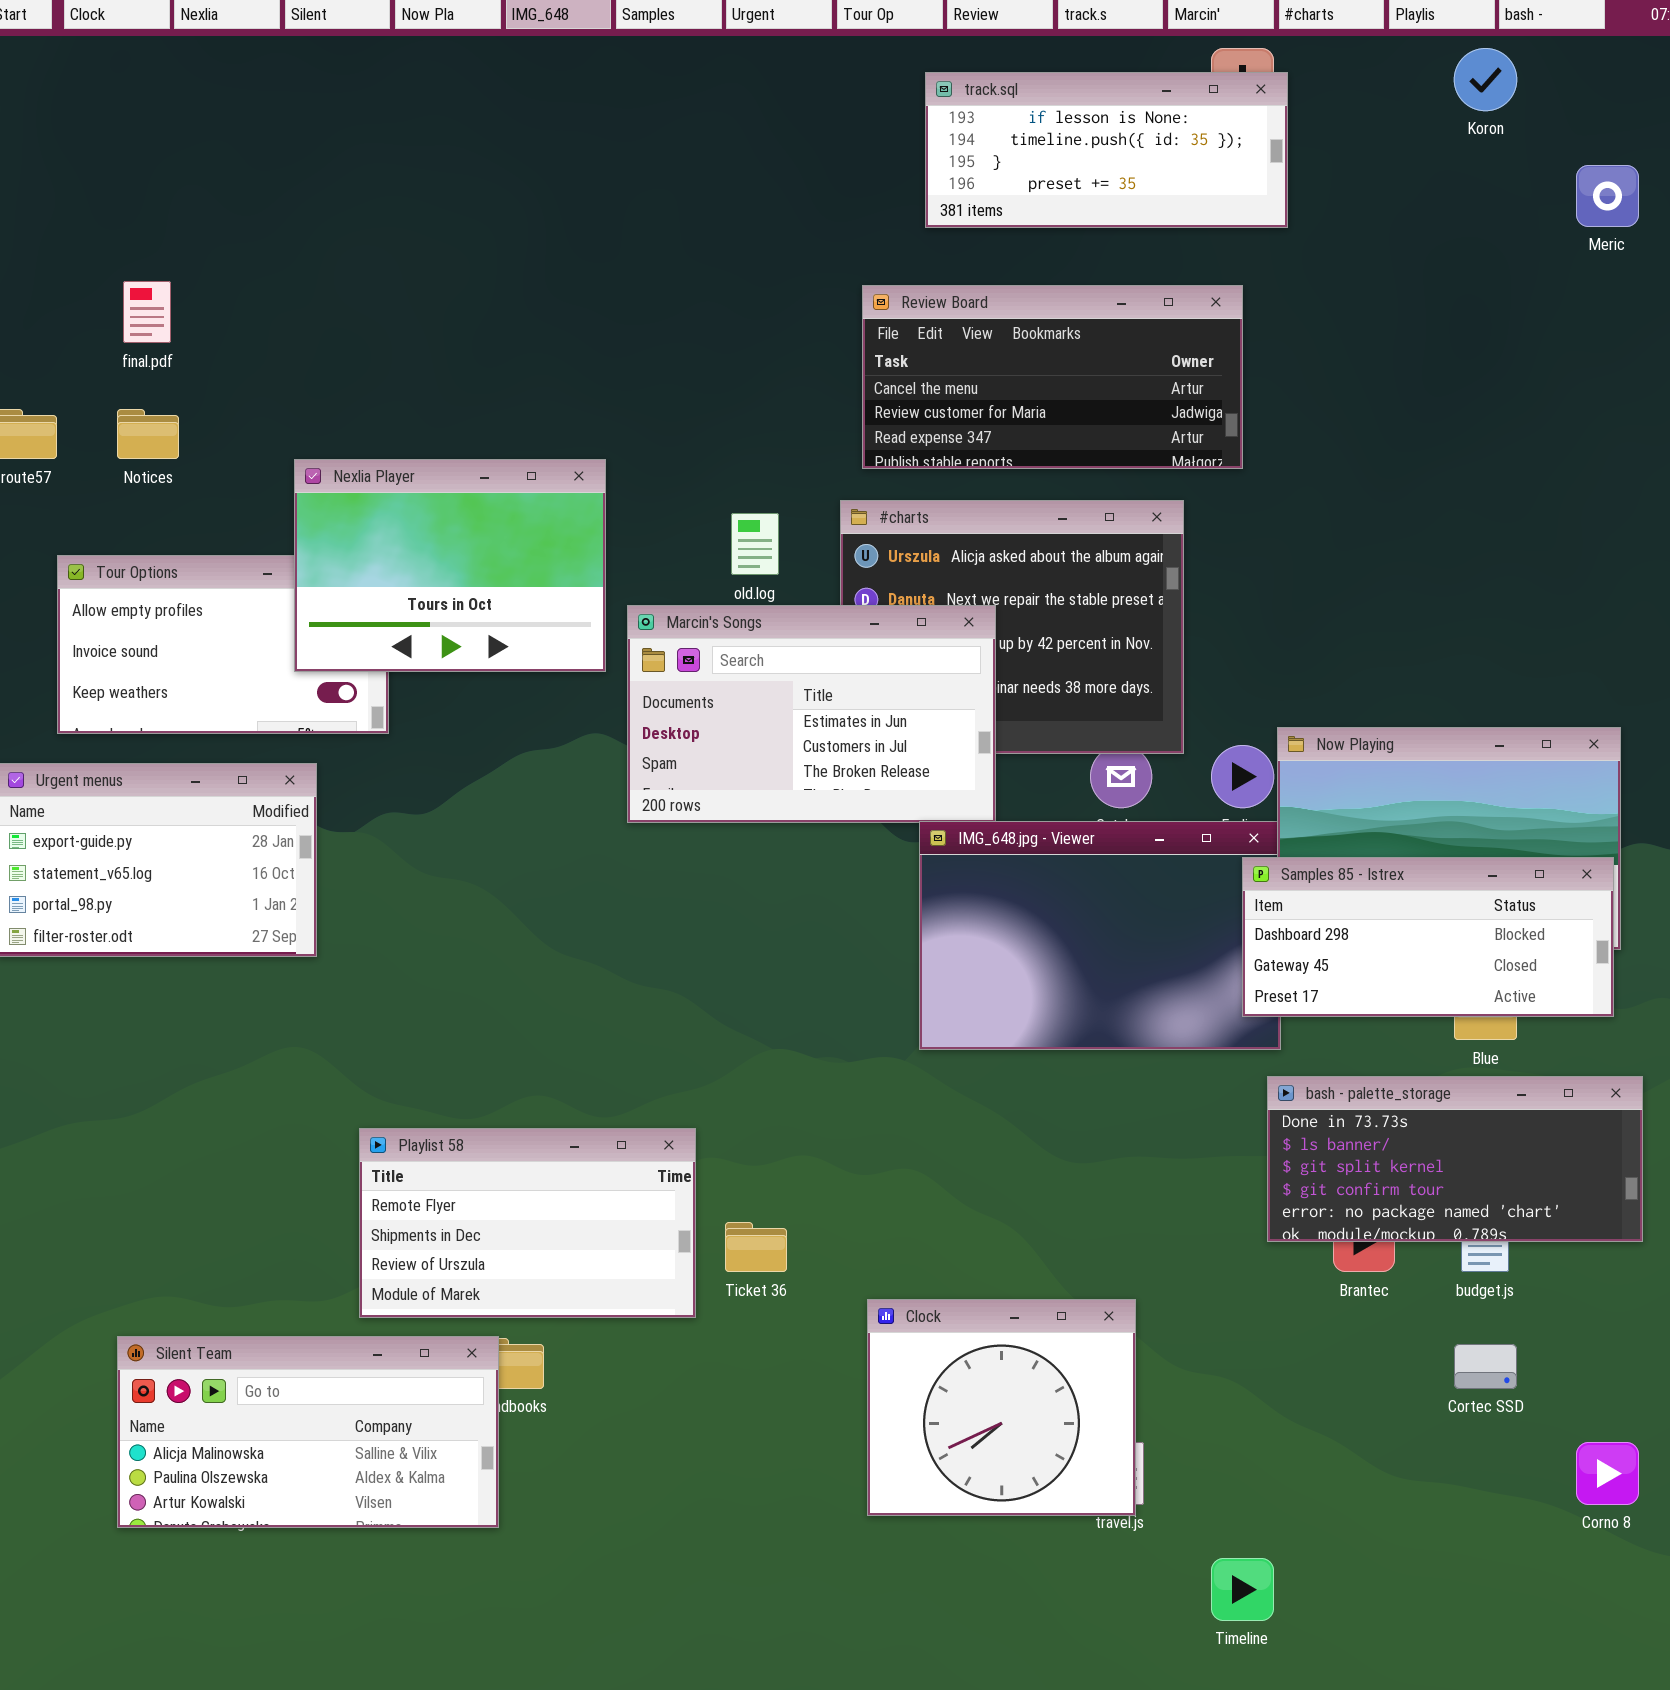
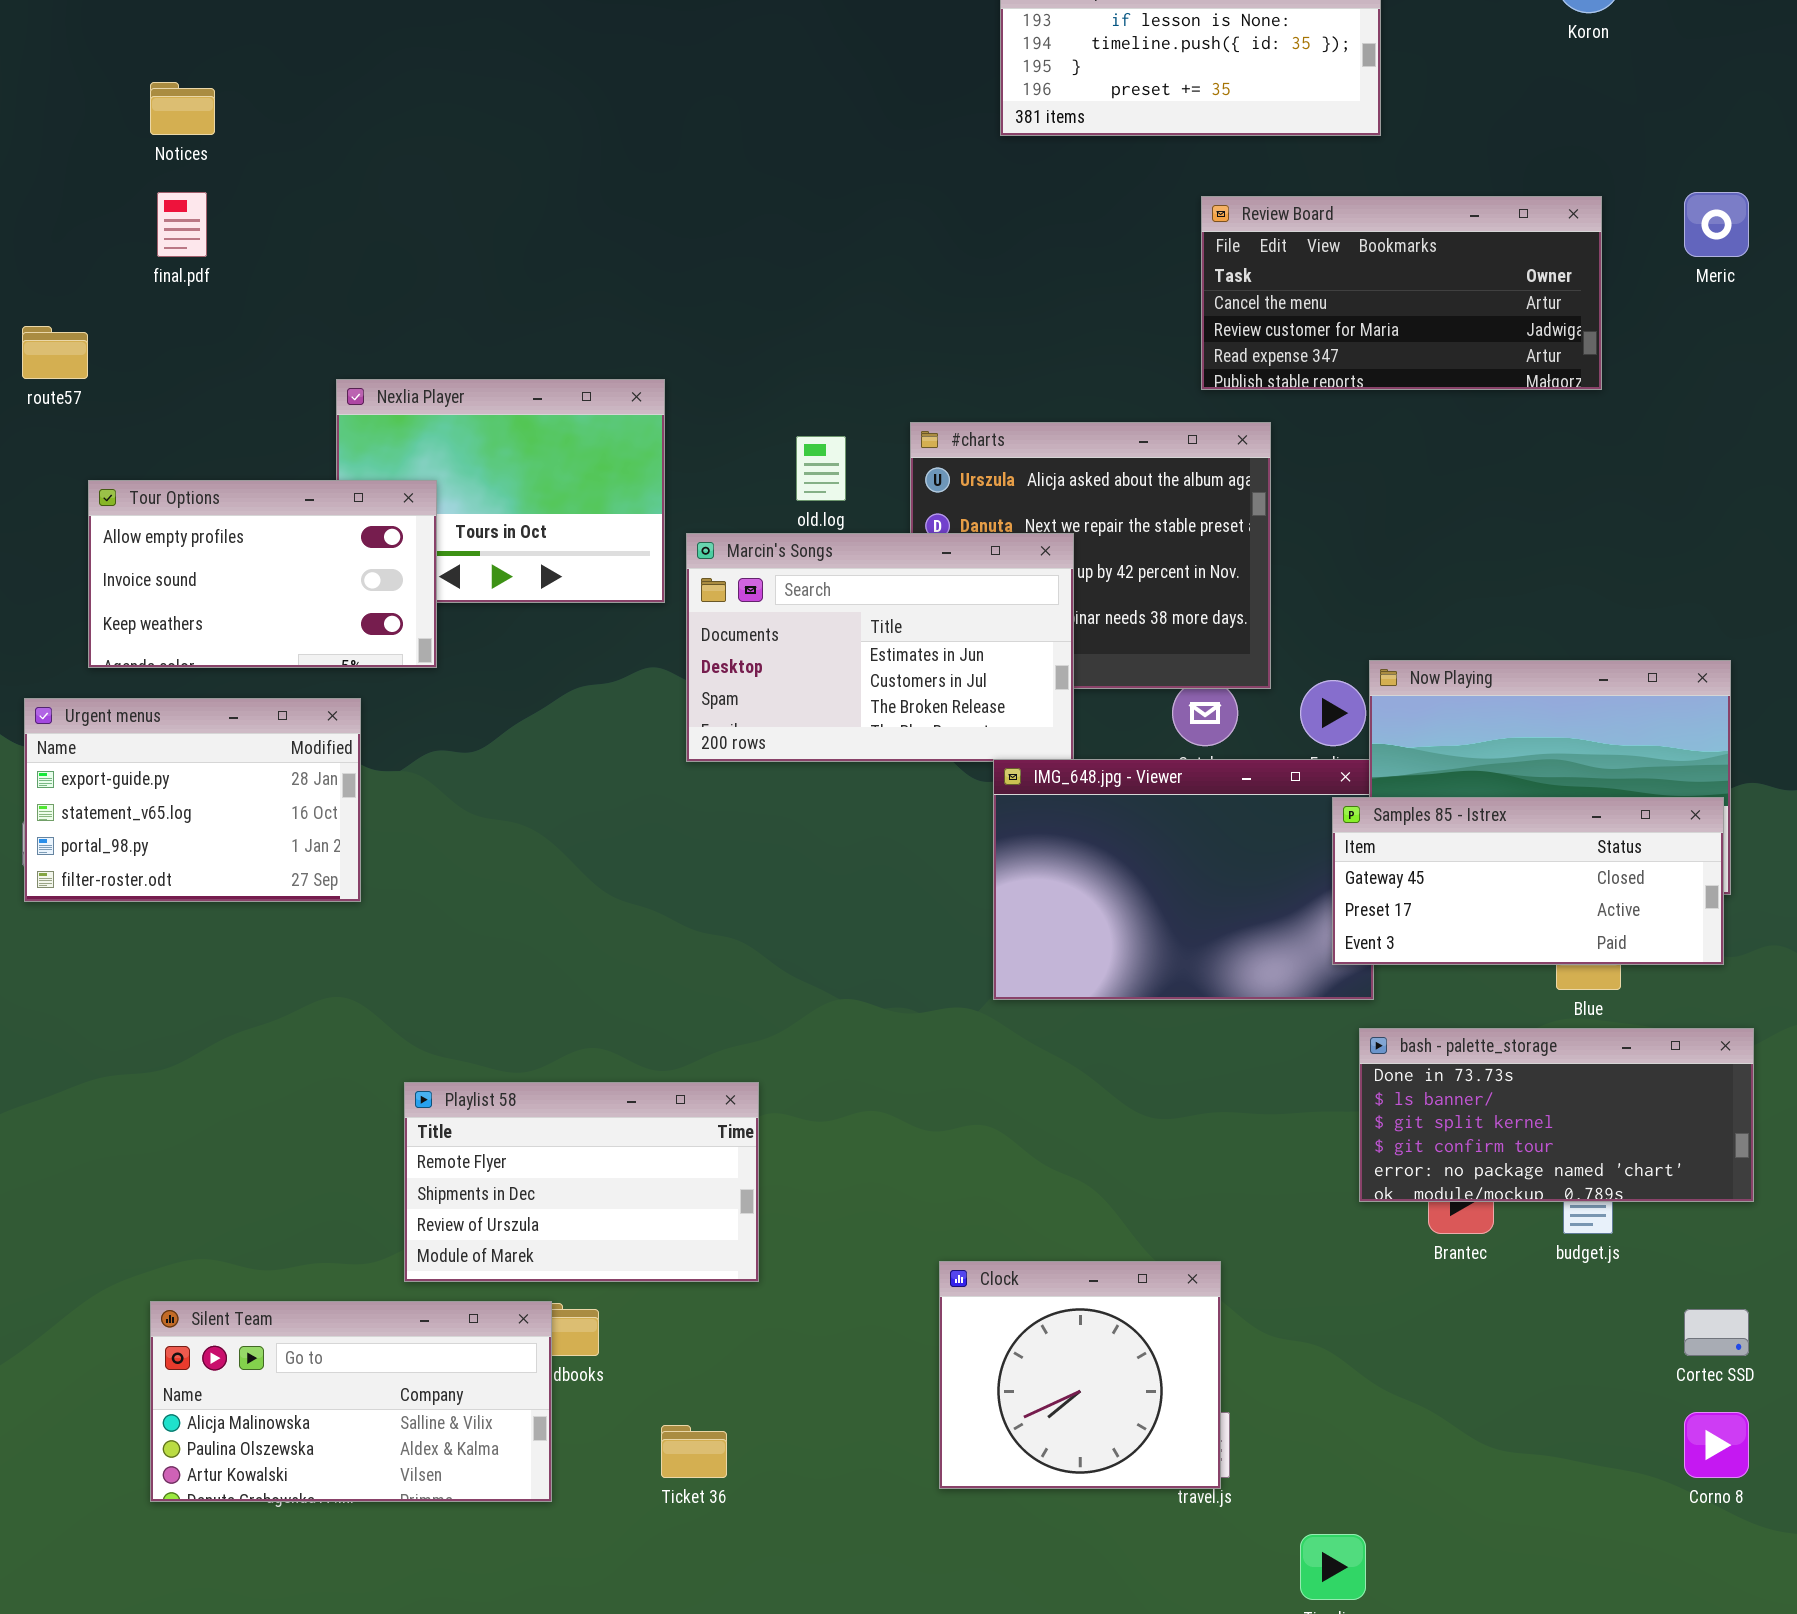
Meric: [1576,165,1639,227] -> [1684,192,1749,257], moved
Review Board: [862,285,1243,469] -> [1201,196,1602,390], moved
Notices: [117,409,179,459] -> [150,82,215,135], moved
Tour Options: [57,555,389,734] -> [88,480,437,668], raised
Samples 85 - Istrex: [1242,857,1614,1017] -> [1332,797,1724,965], scrolled down 1 row
Ticket 36: [725,1222,787,1272] -> [661,1425,727,1478], moved
Cortec SSD: [1454,1344,1517,1389] -> [1684,1309,1749,1356], moved

